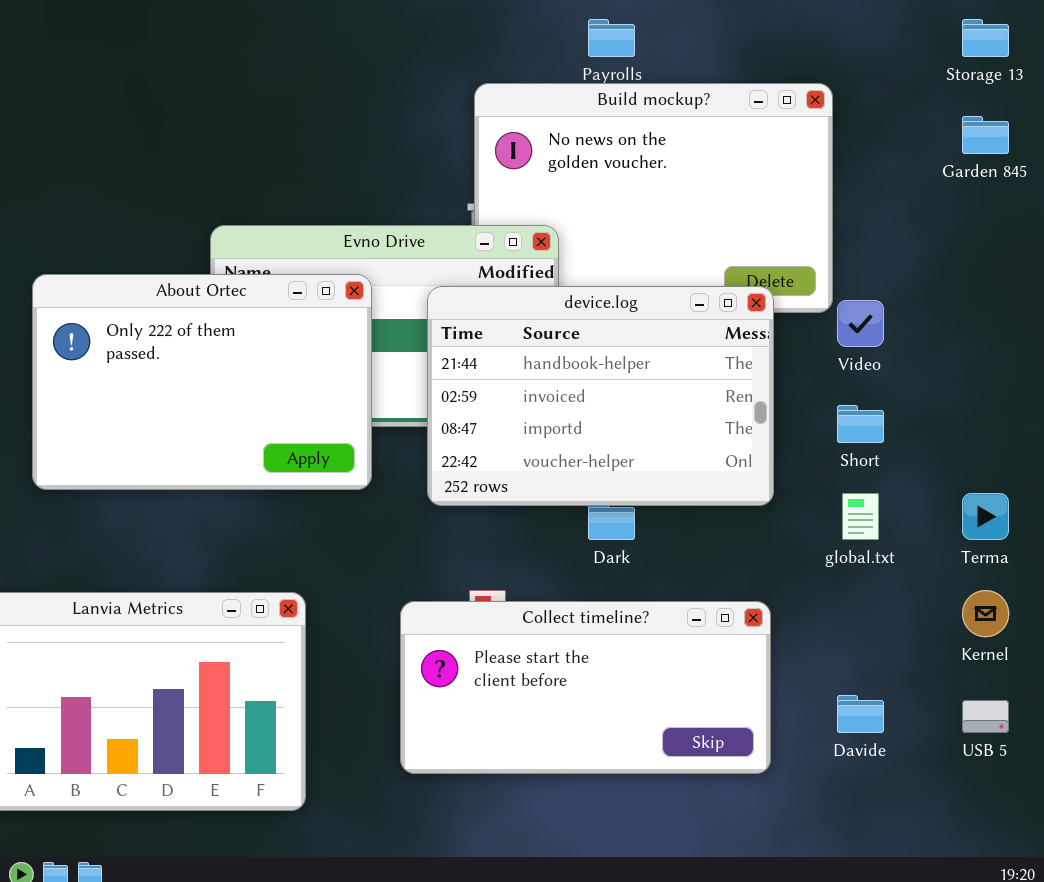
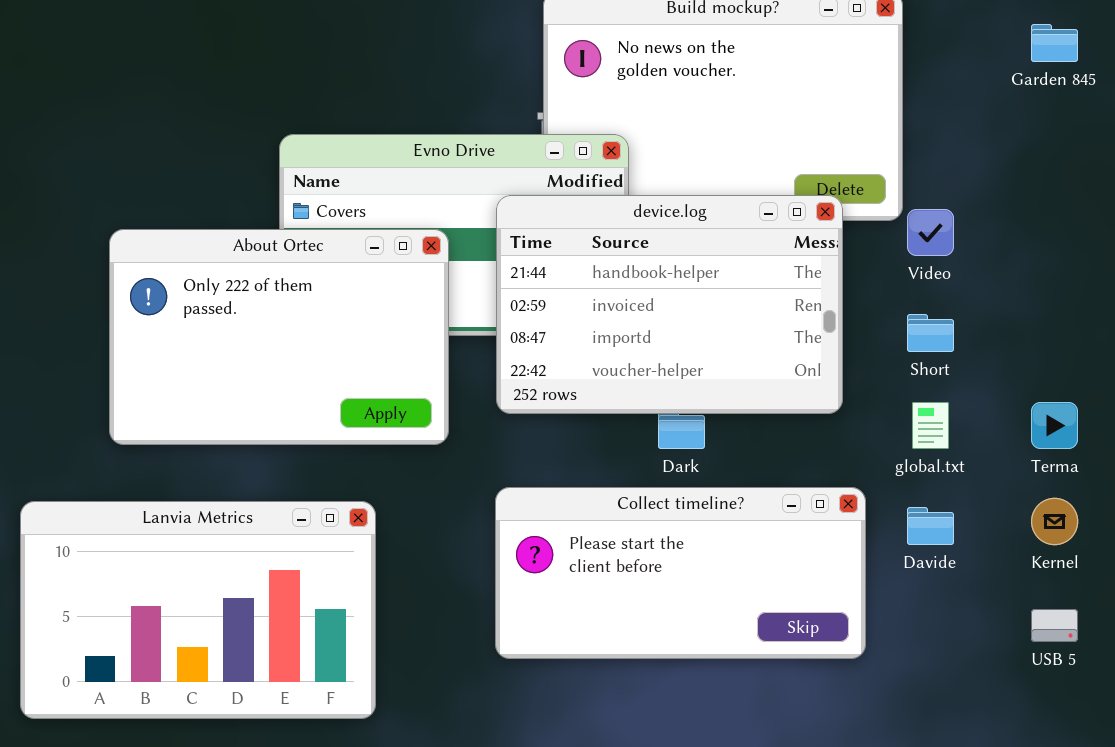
About Ortec: [32,274,372,490] -> [109,229,449,445], moved
Collect timeline?: [400,601,771,774] -> [495,487,866,659], moved
Davide: [837,695,884,733] -> [907,507,954,545], moved

